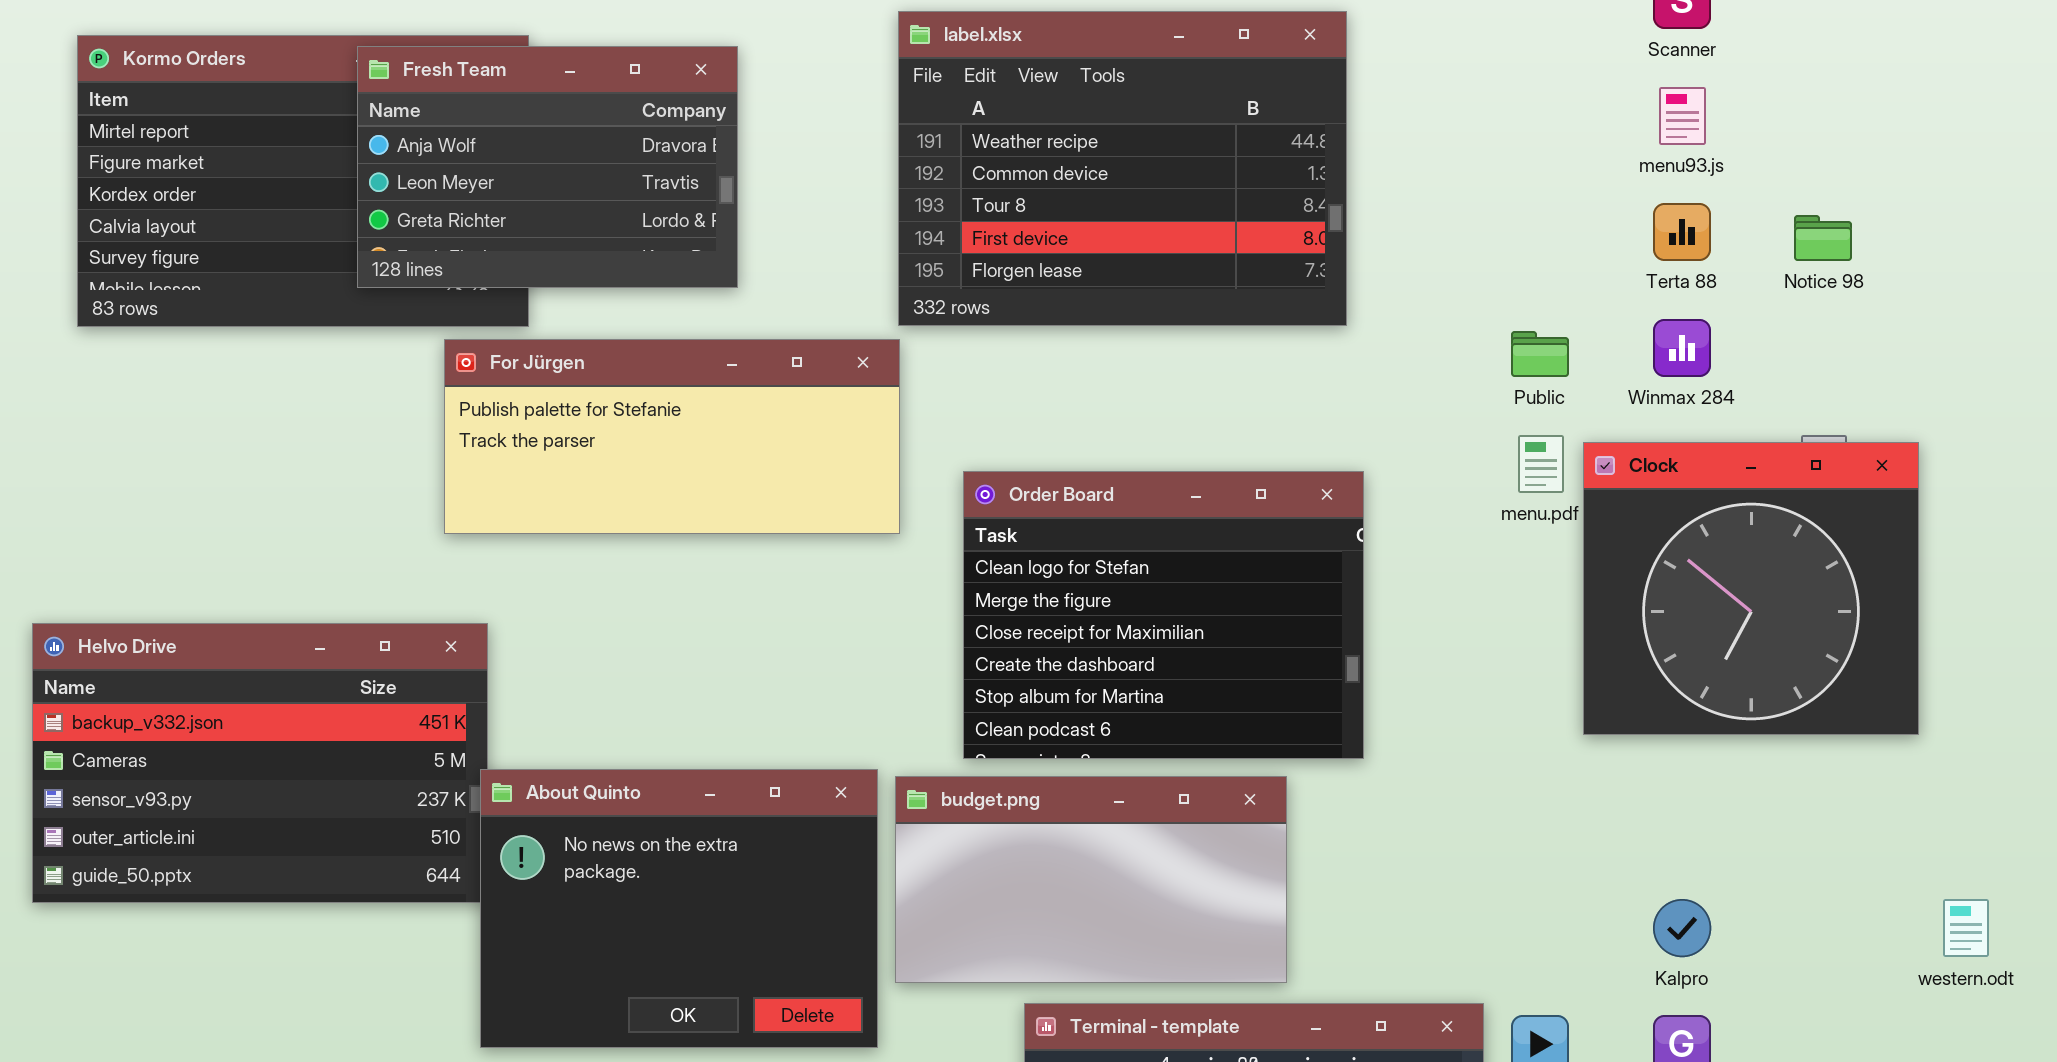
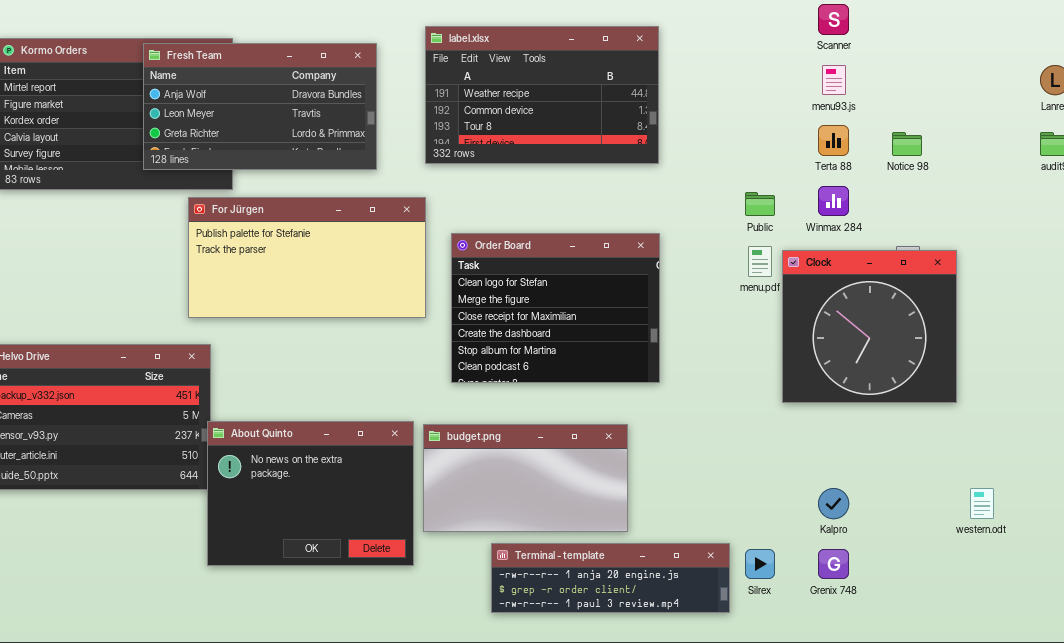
label.xlsx: [898,11,1347,326] -> [425,26,659,164], resized
Fresh Team: [357,46,738,288] -> [143,43,377,170], resized
For Jürgen: [444,339,900,534] -> [188,197,426,318], resized
Order Board: [963,471,1364,759] -> [451,233,660,383], moved

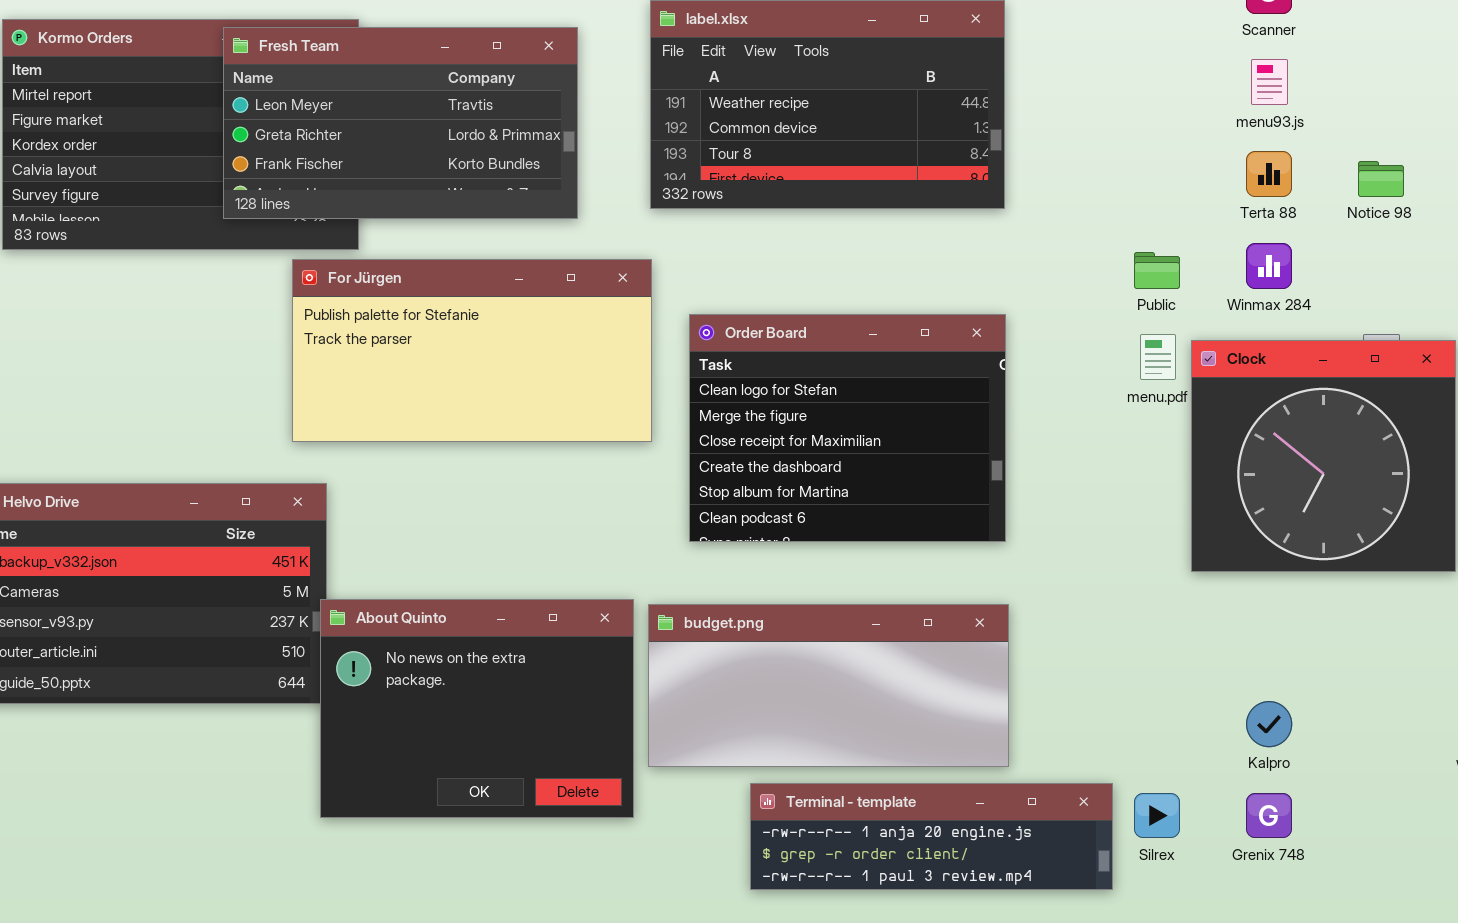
Fresh Team: [143,43,377,170] -> [223,27,578,219], scrolled down 1 row
budget.png: [423,424,628,532] -> [648,604,1009,767], resized

